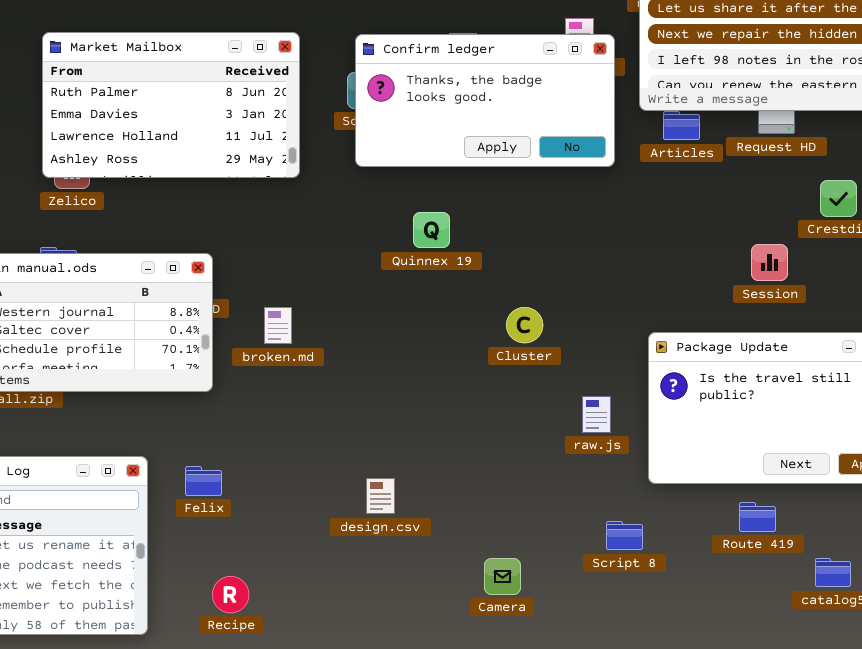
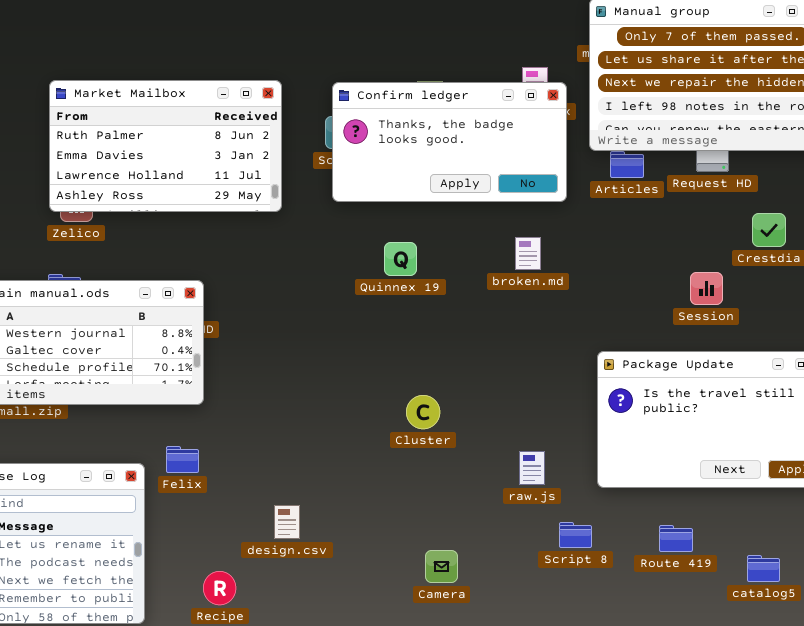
Cluster: [506,307,543,343] -> [406,395,440,429], moved
broken.md: [264,307,292,344] -> [515,237,541,270], moved
raw.js: [582,396,611,433] -> [519,451,545,485], moved
Felix: [185,466,222,496] -> [166,446,199,473], moved
design.csv: [366,478,395,514] -> [274,505,300,539], moved
Route 419: [739,502,776,532] -> [659,525,693,552], moved
Camera: [484,558,521,595] -> [425,550,458,583], moved

